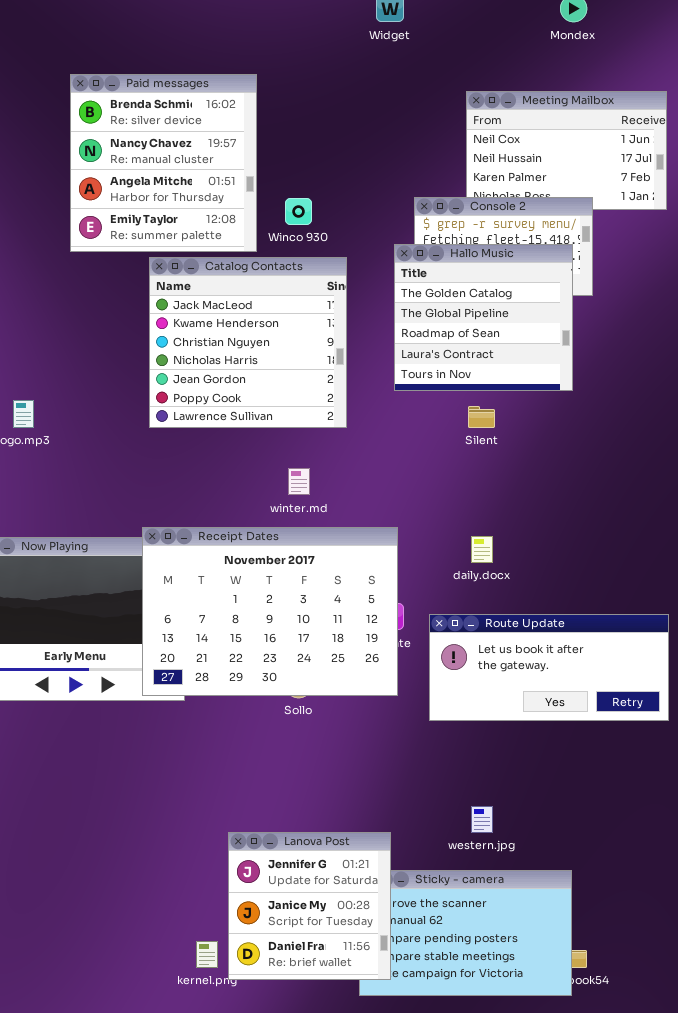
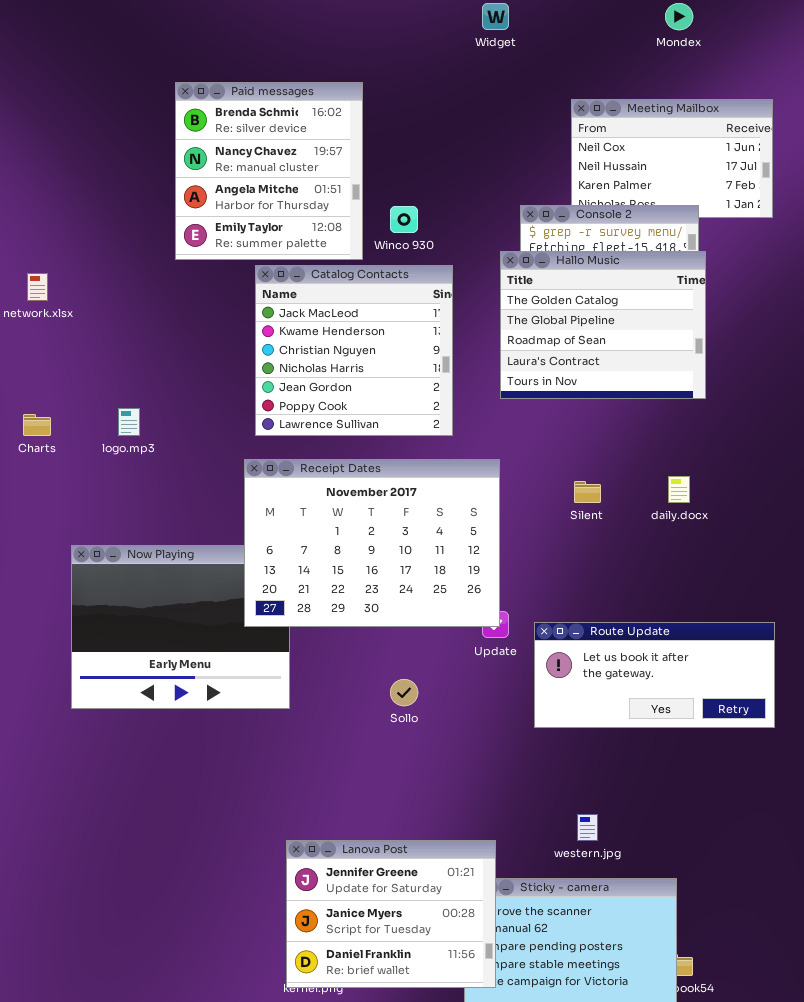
Hallo Music: [394,244,573,391] -> [500,251,706,399], resized
Silent: [468,406,495,428] -> [574,481,601,503], moved
Receipt Dates: [142,527,398,696] -> [244,459,500,627], moved
daily.docx: [471,536,493,563] -> [668,476,690,503], moved
Lanova Post: [228,832,391,980] -> [286,840,496,988], resized

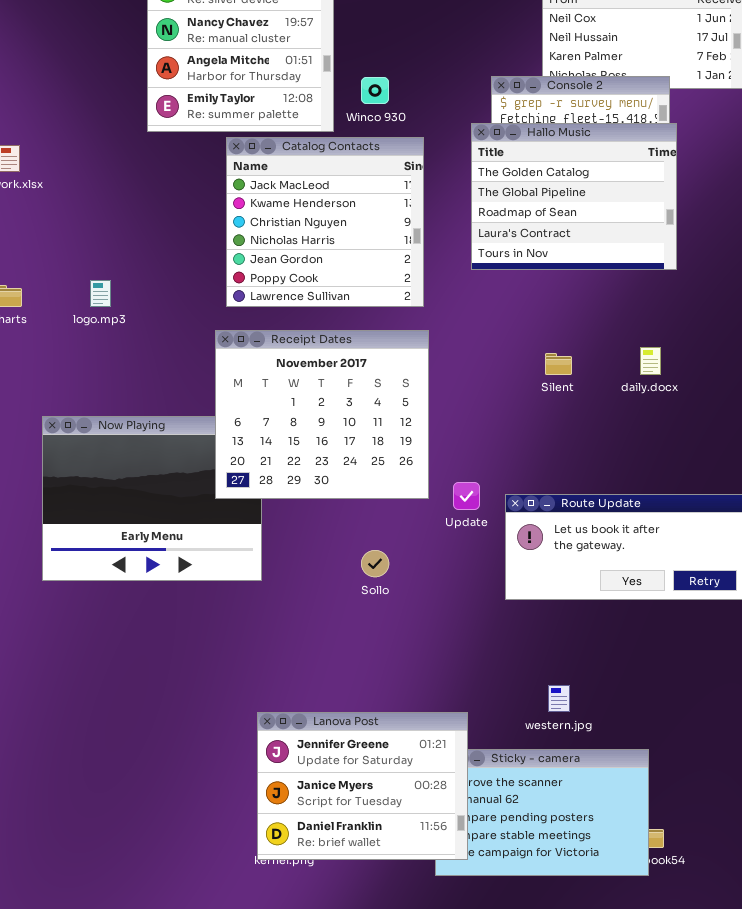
Receipt Dates: [244,459,500,627] -> [215,330,429,499], resized

